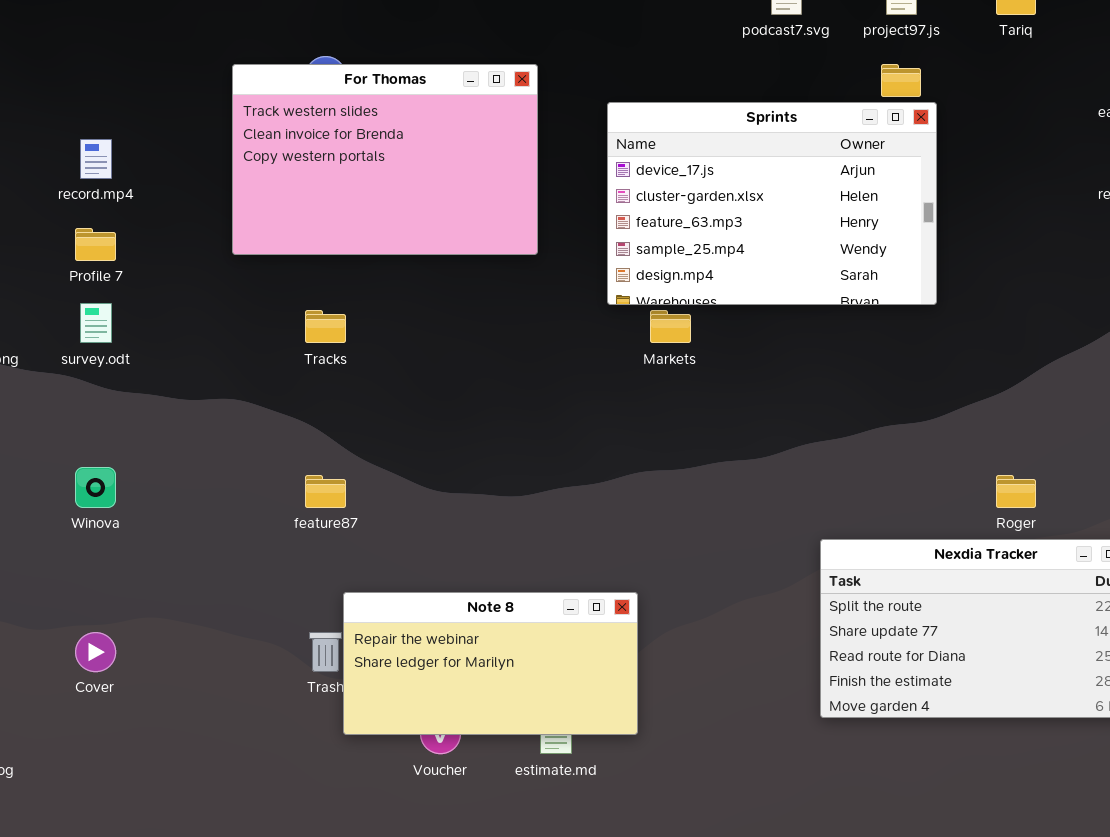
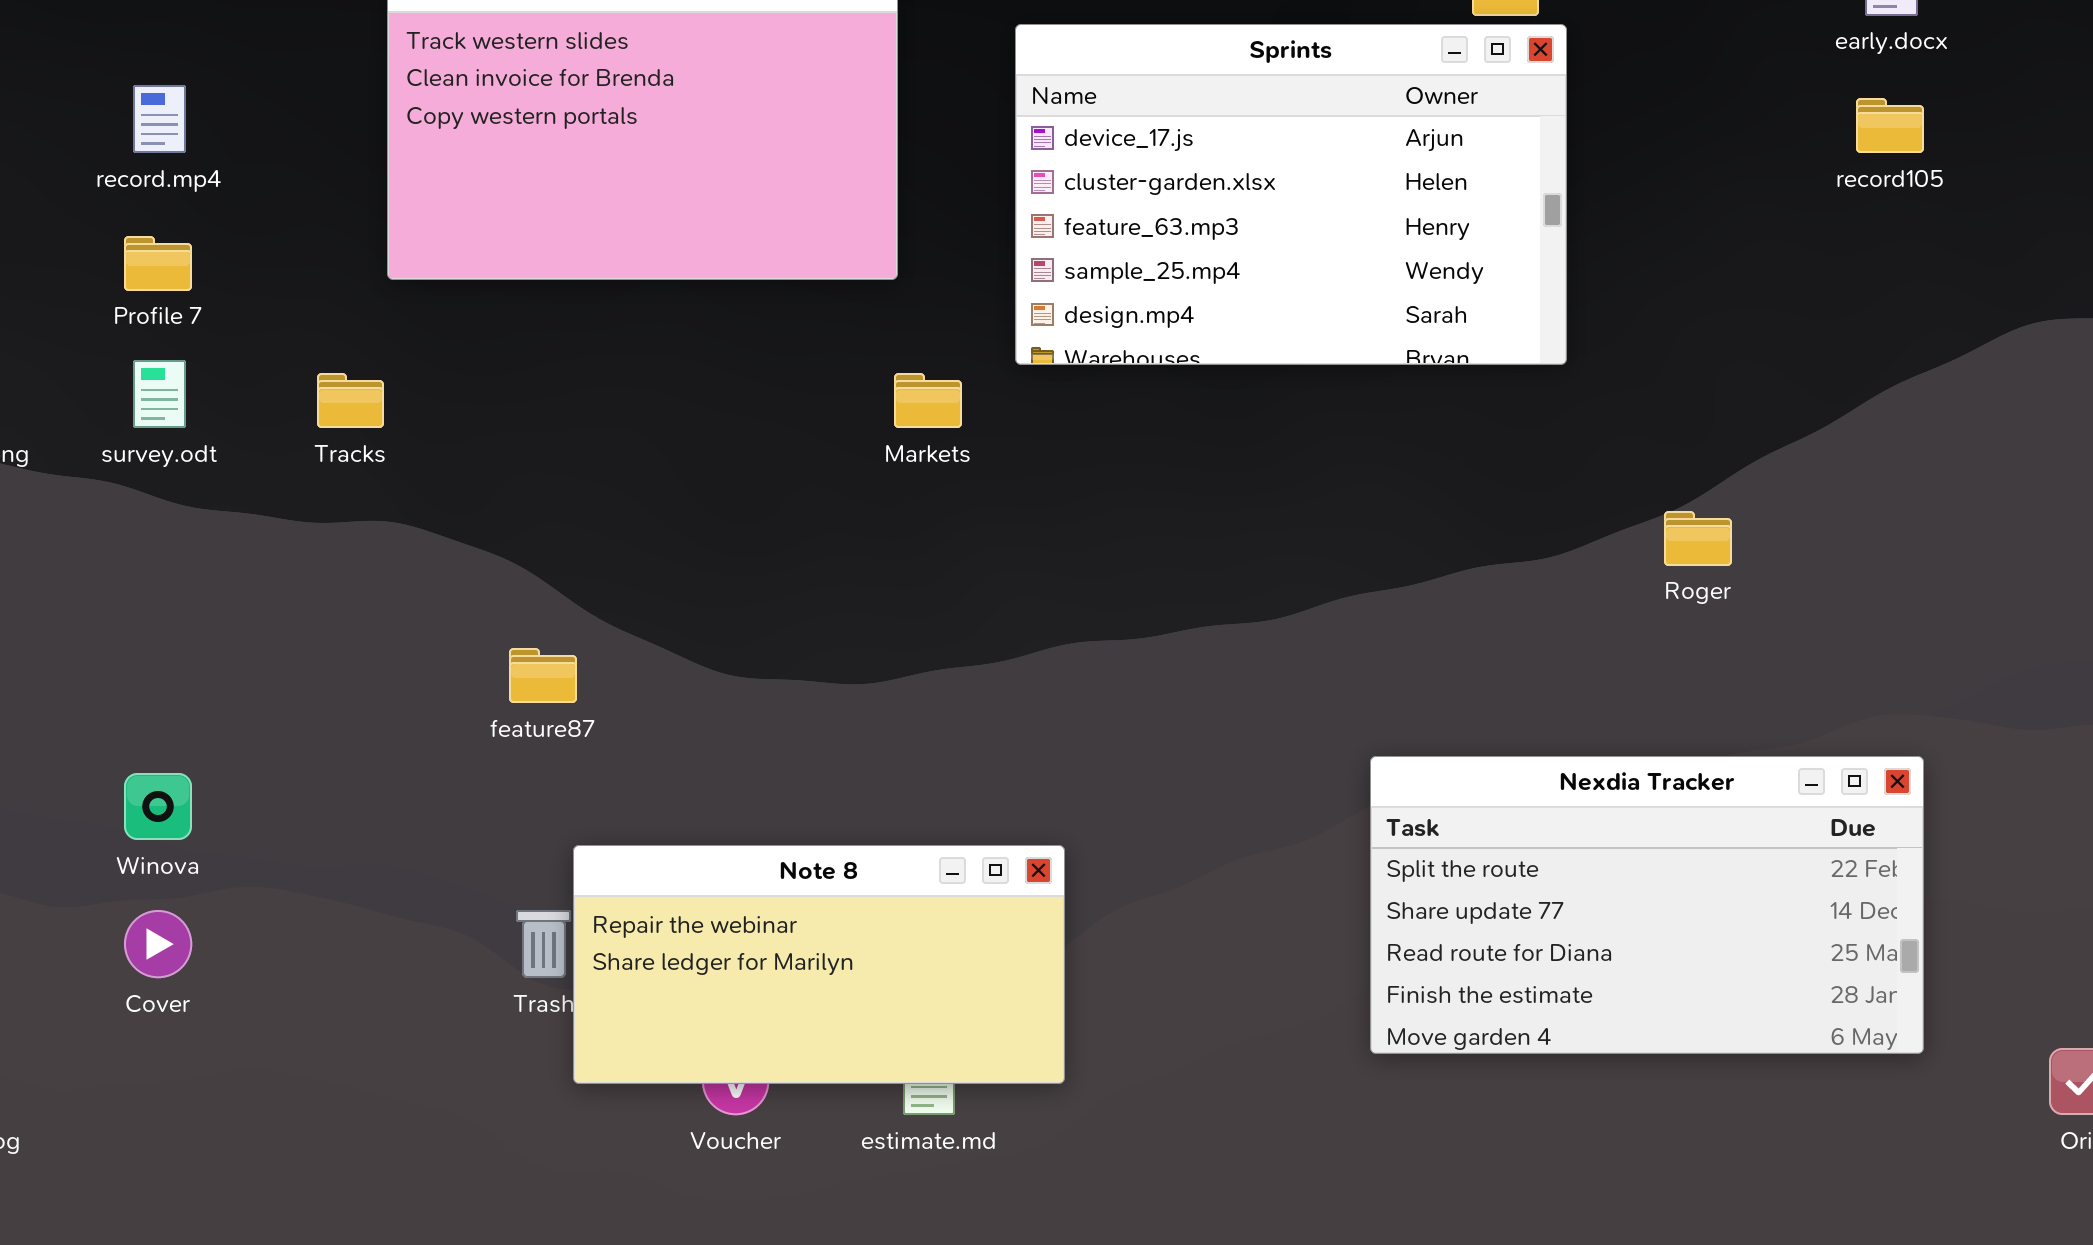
Tracks: [305,310,346,343] -> [317,373,384,428], moved
Markets: [650,310,691,343] -> [894,373,962,428], moved
Winova: [75,467,116,508] -> [124,773,192,840], moved
Roger: [996,475,1036,508] -> [1664,511,1732,566], moved

